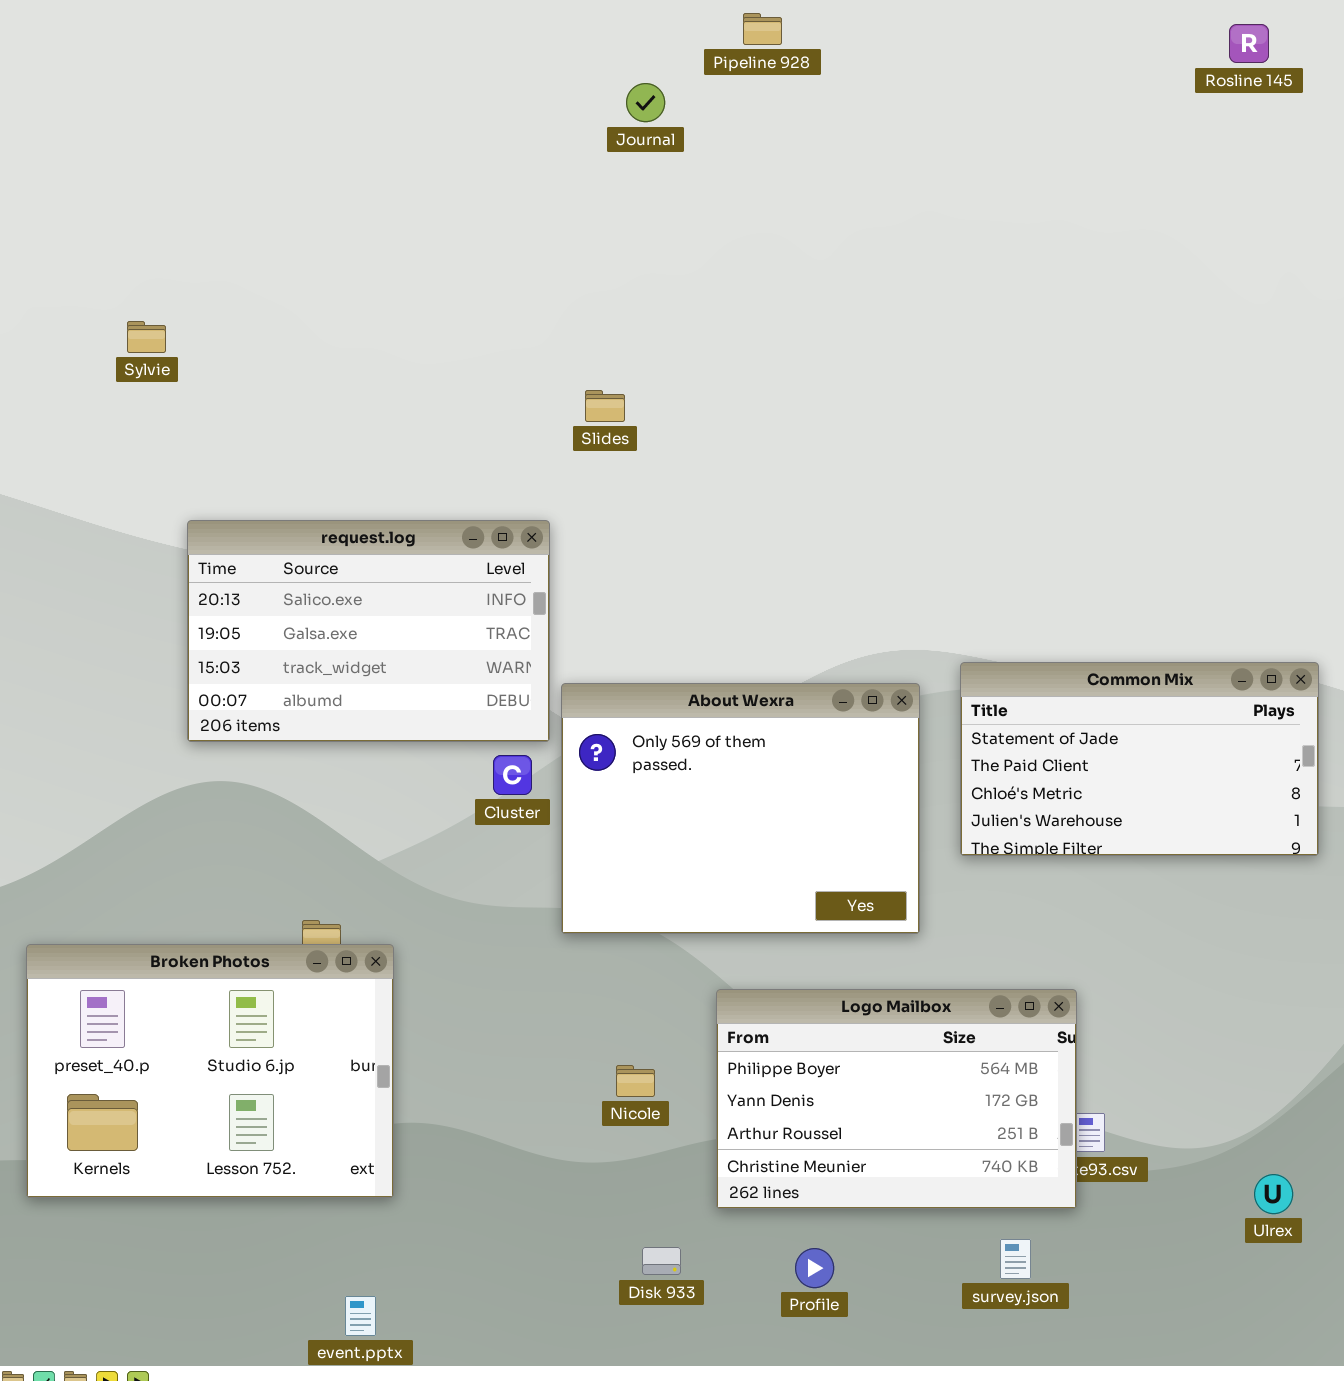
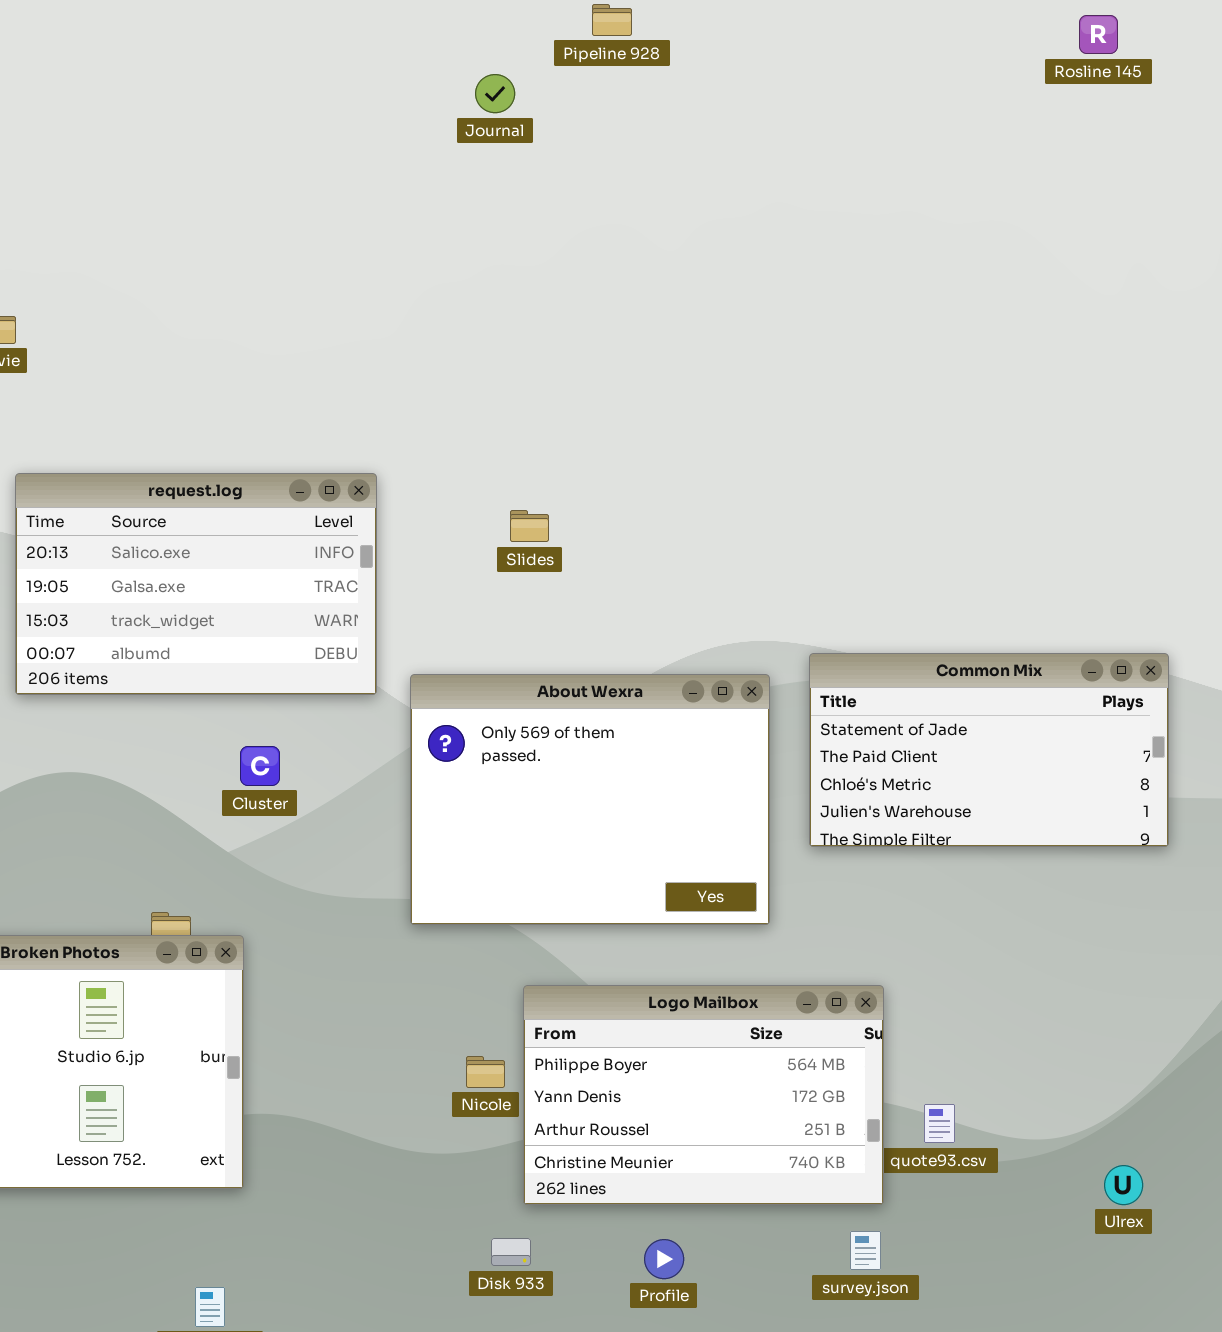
Slides: [585,390,625,422] -> [510,510,549,542], moved
request.log: [187,520,550,742] -> [15,473,377,695], moved
Cluster: [493,755,532,795] -> [240,746,280,786], moved
Logo Mailbox: [716,989,1077,1209] -> [523,985,884,1205], moved

